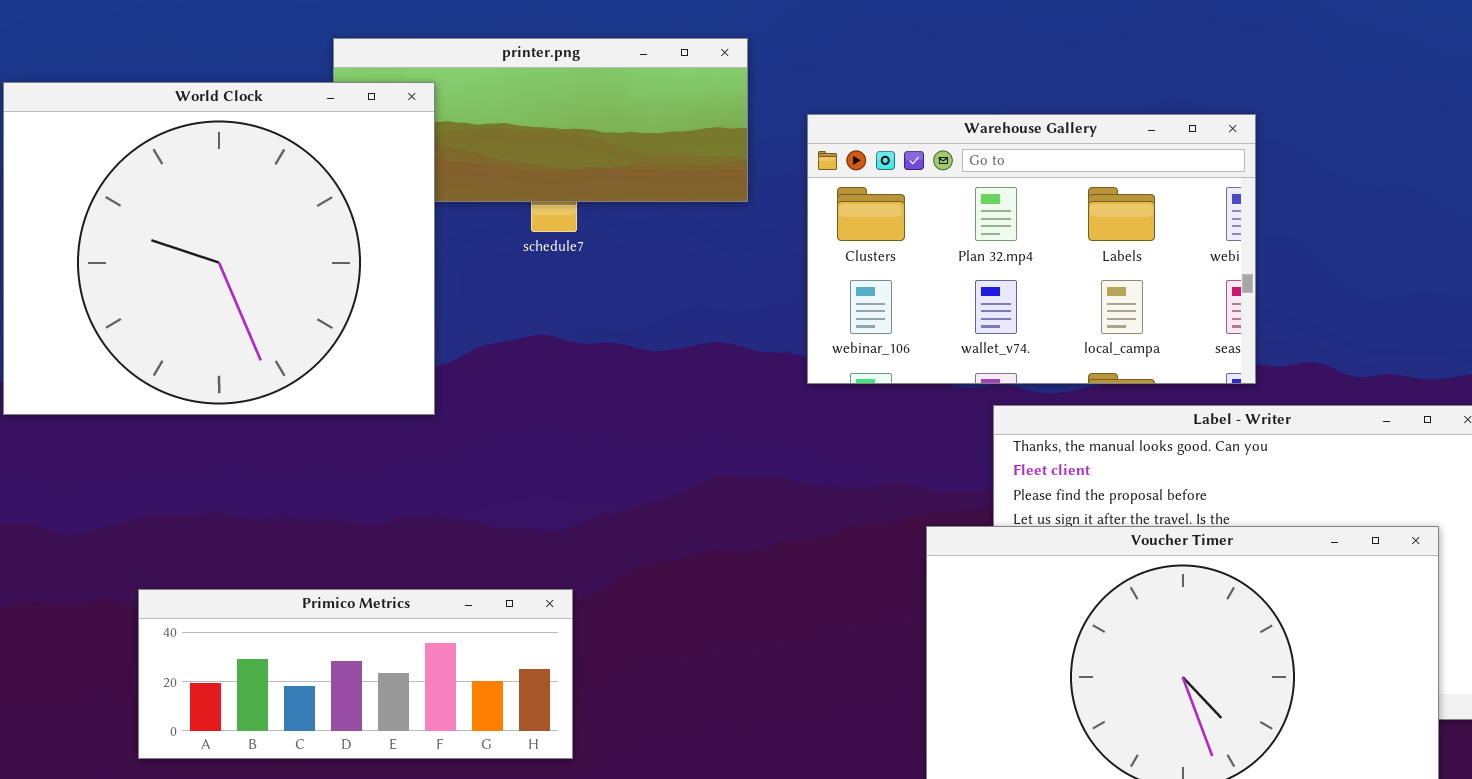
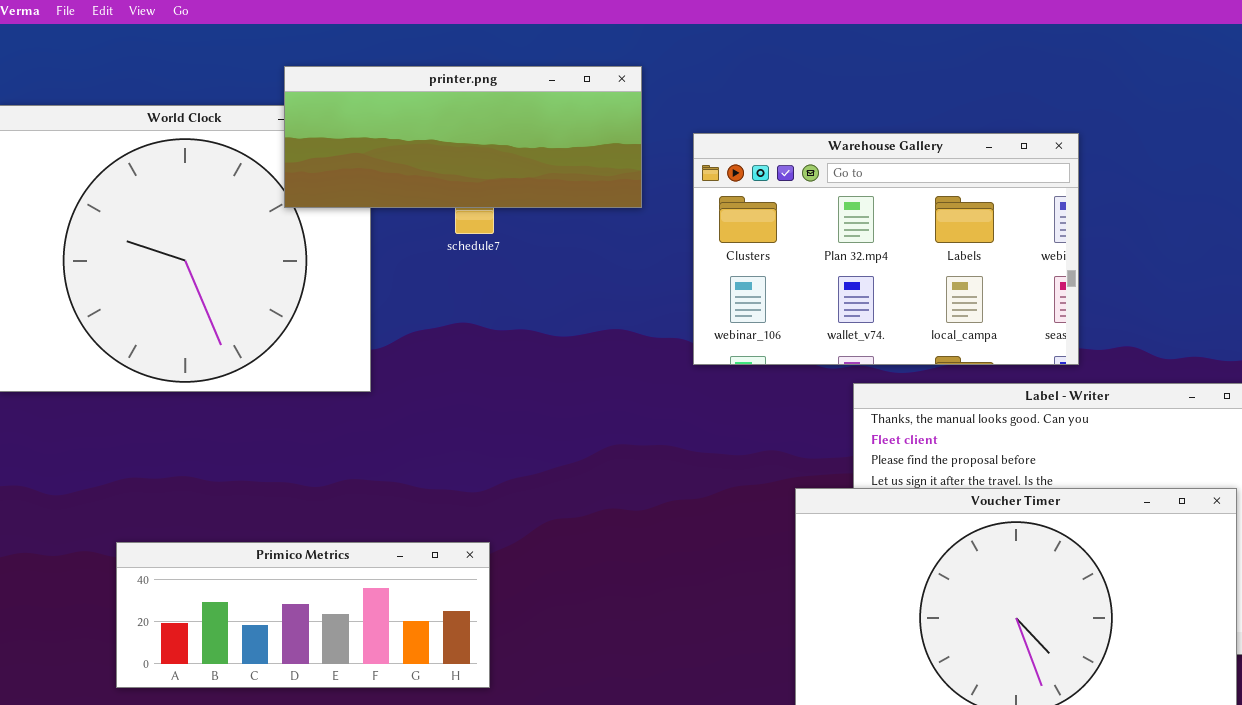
printer.png: [333,38,748,202] -> [284,66,642,208], raised

